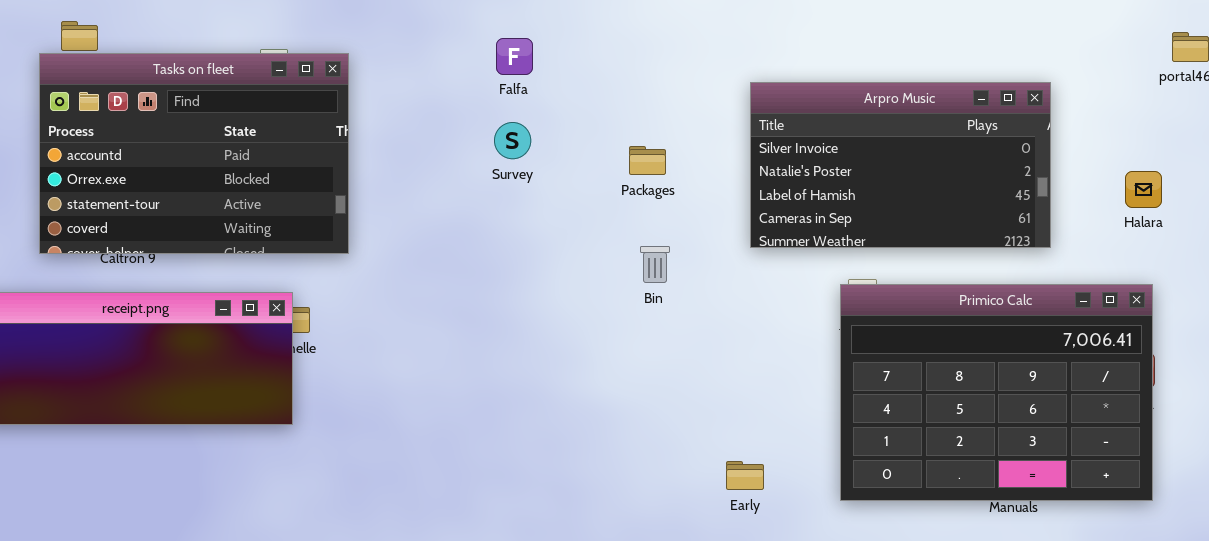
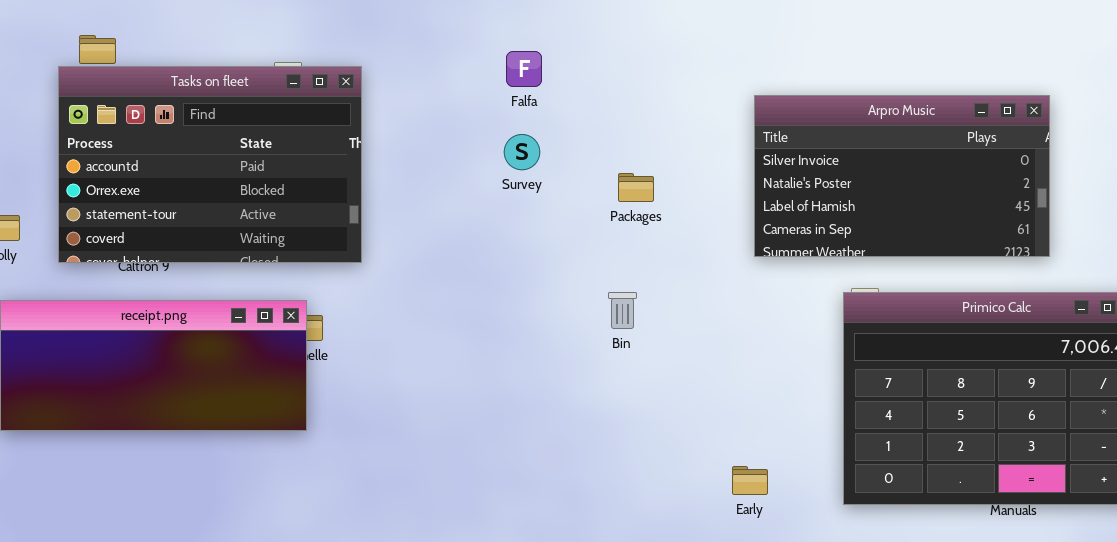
Packages: [629,146,666,175] -> [618,173,654,202], moved
Bin: [640,246,670,283] -> [608,292,637,329], moved

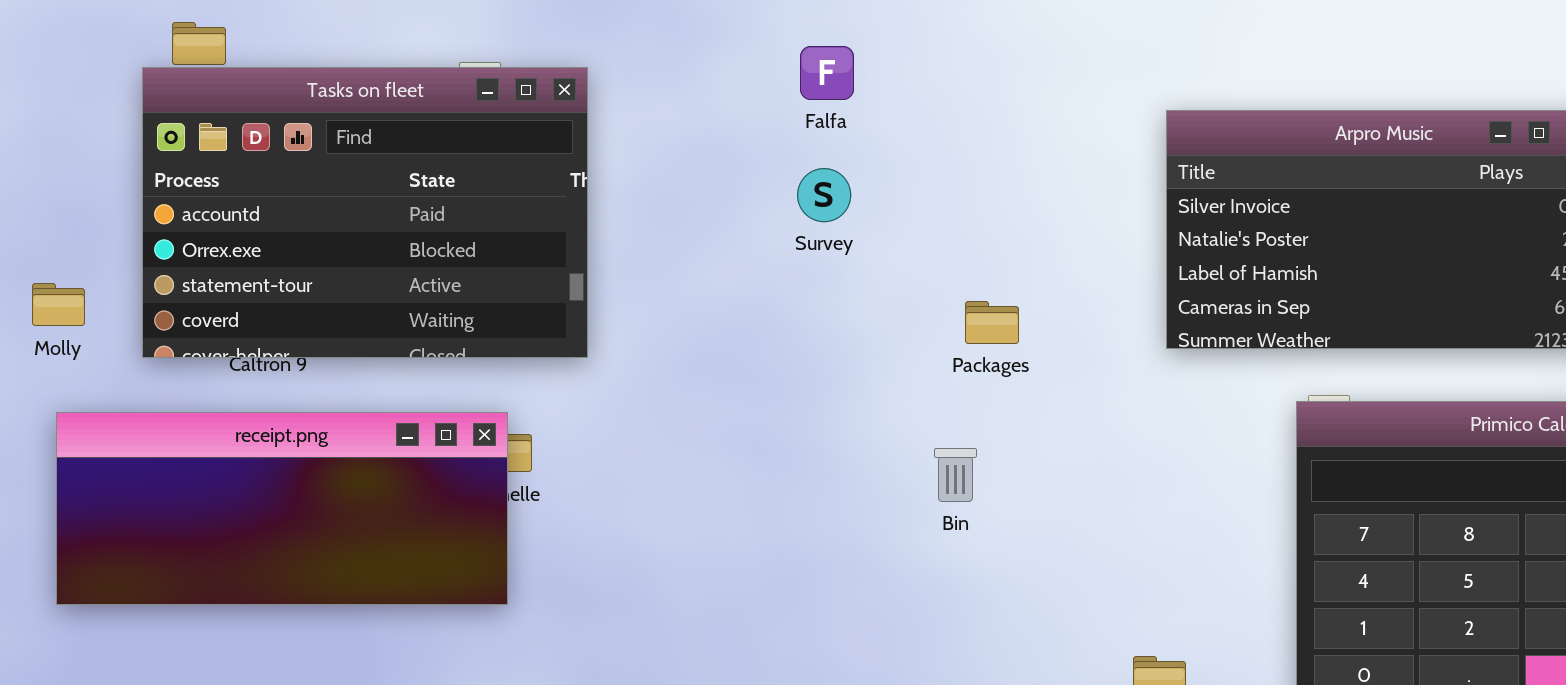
Packages: [618,173,654,202] -> [965,301,1019,344], moved
Bin: [608,292,637,329] -> [934,448,977,502], moved

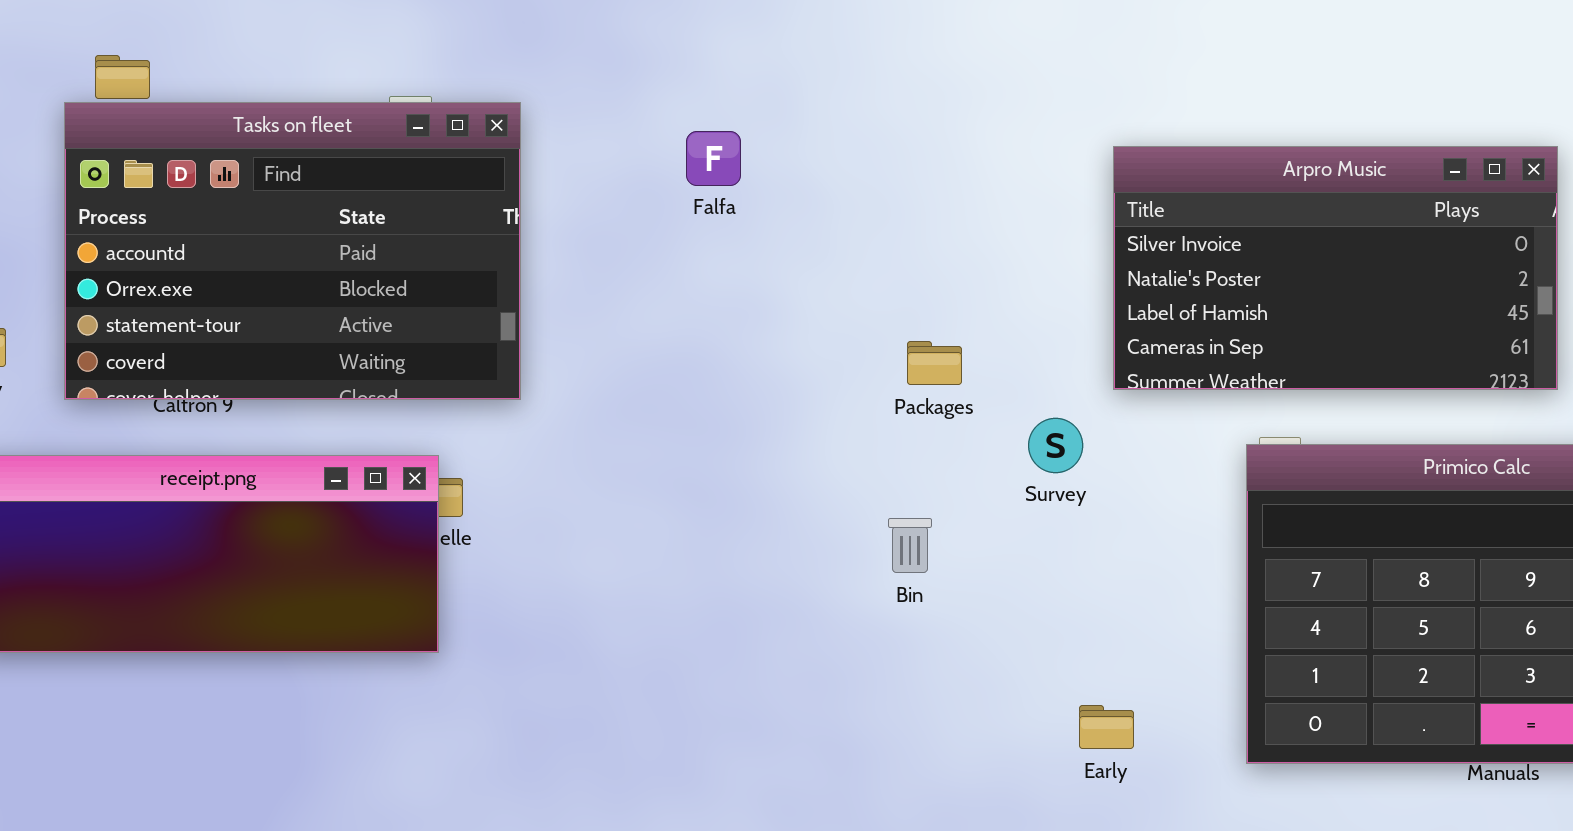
Falfa: [800,46,854,100] -> [686,131,741,186], moved
Survey: [797,168,851,222] -> [1028,418,1083,473], moved
Bin: [934,448,977,502] -> [888,518,932,573], moved

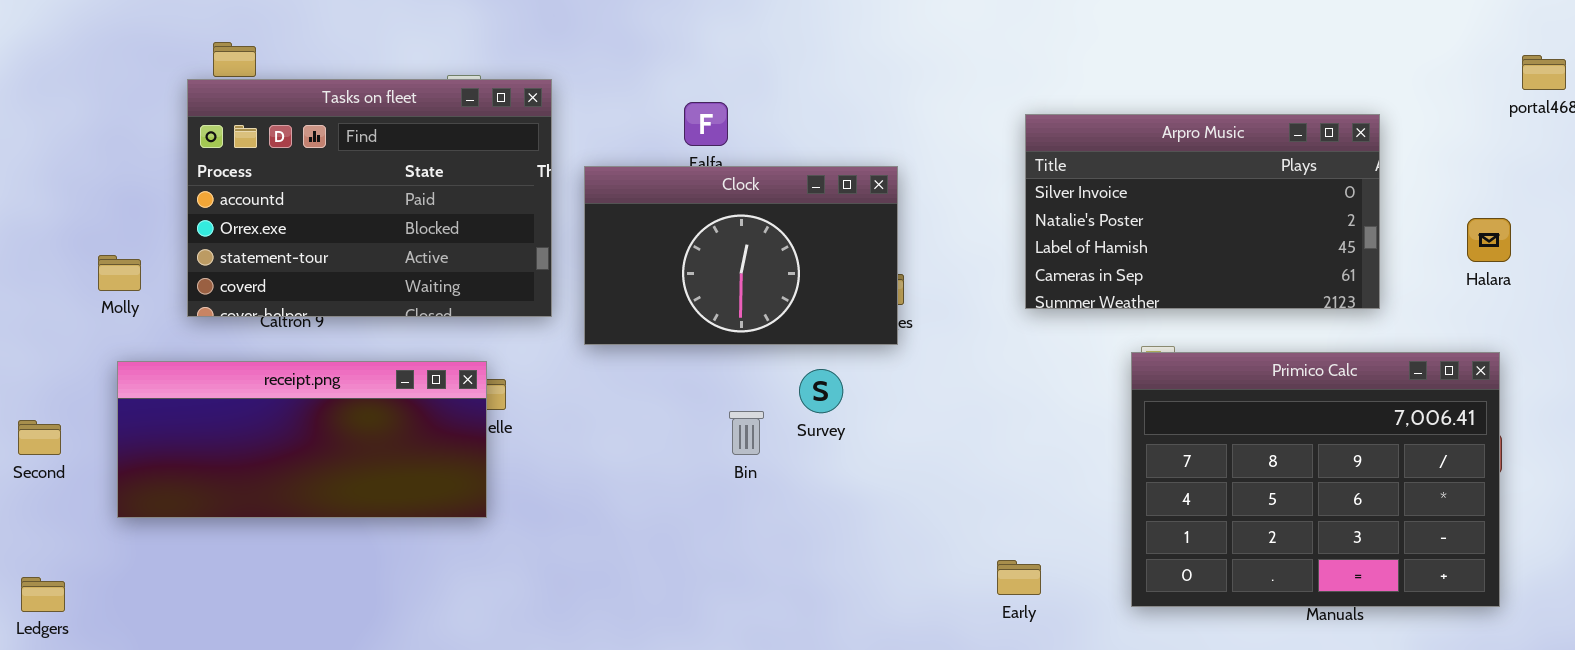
Clock: none -> [584,166,898,345], opened
Survey: [1028,418,1083,473] -> [799,369,843,413], moved
Bin: [888,518,932,573] -> [729,411,764,455], moved

